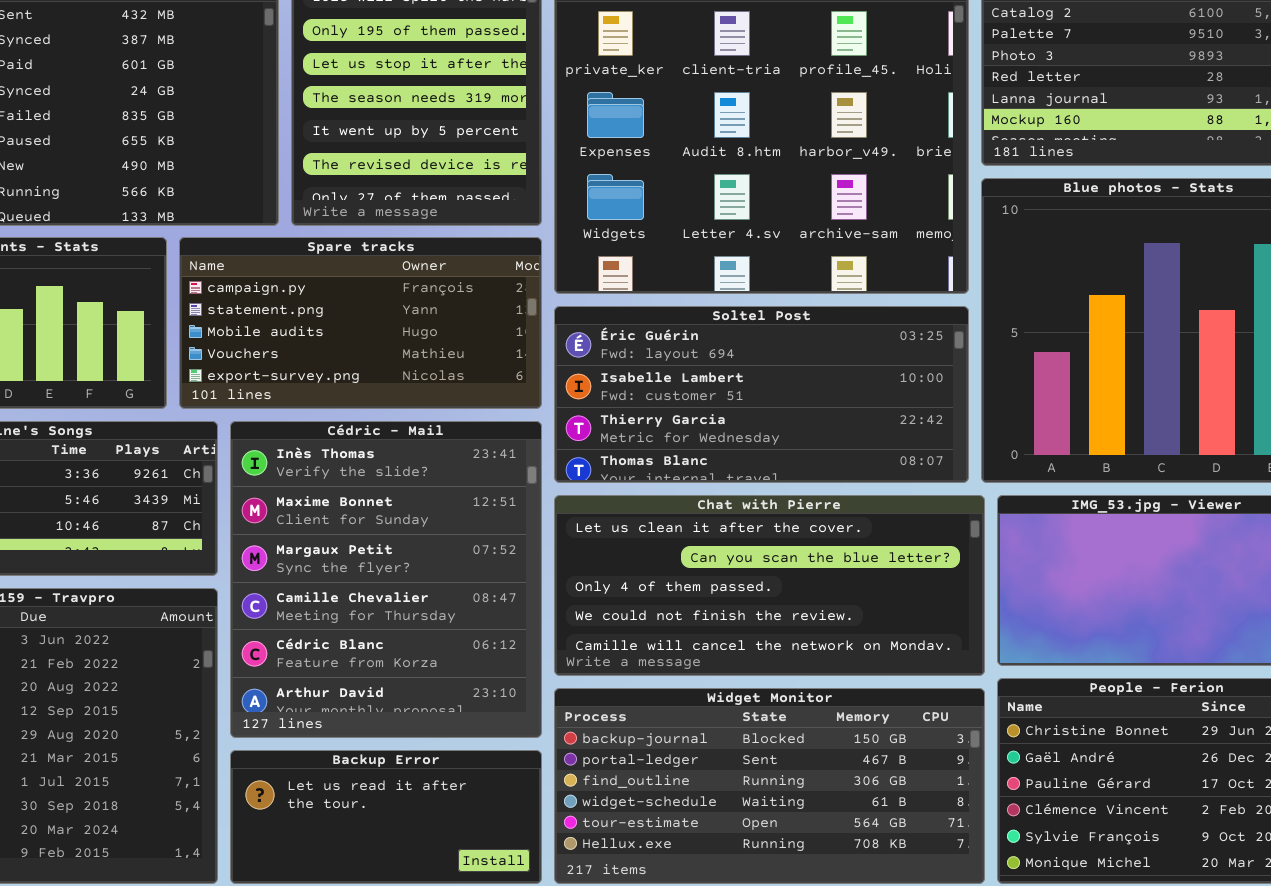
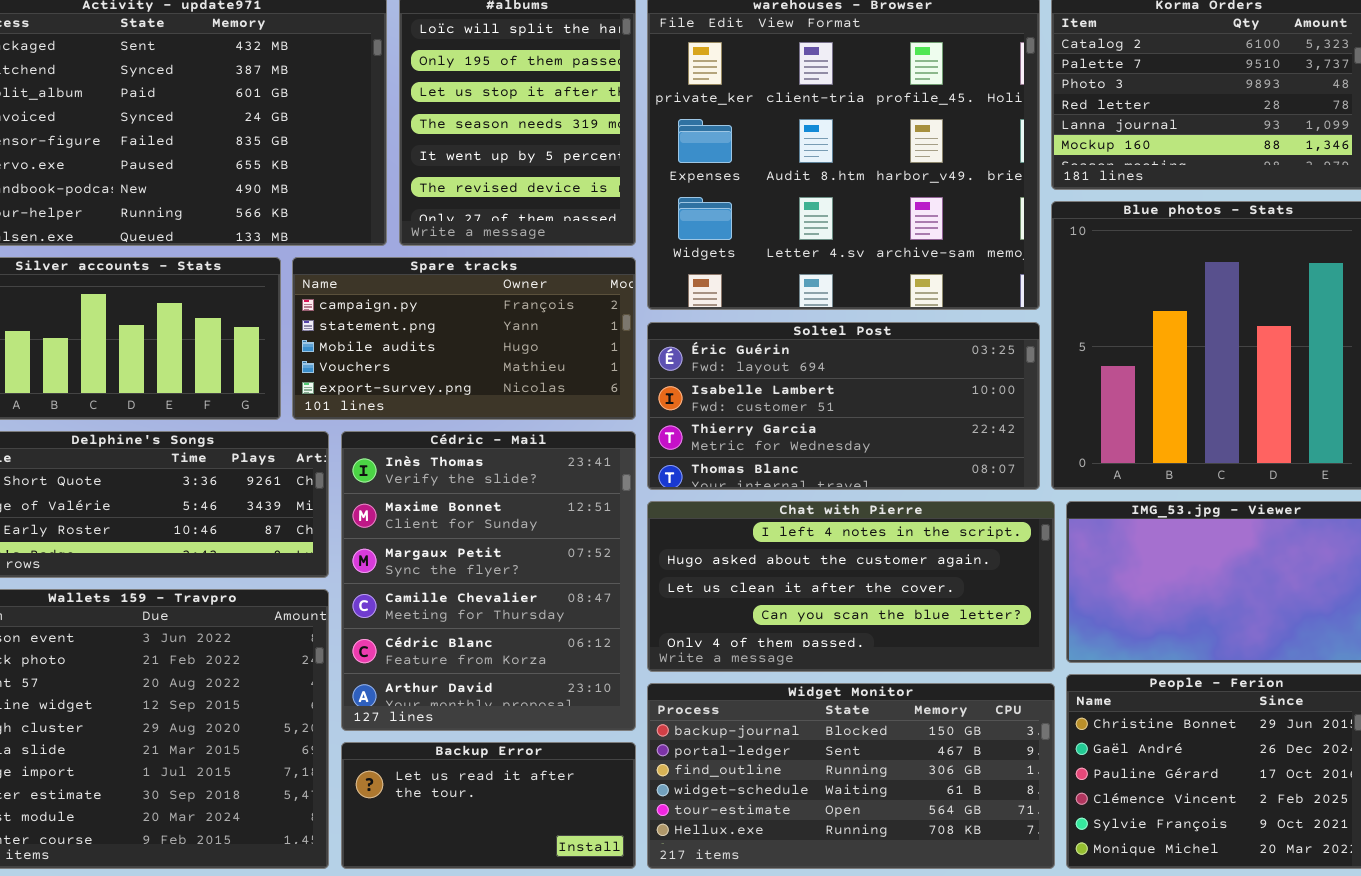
Chat with Pierre: [554,495,985,676] -> [647,501,1055,672], scrolled up 2 rows

